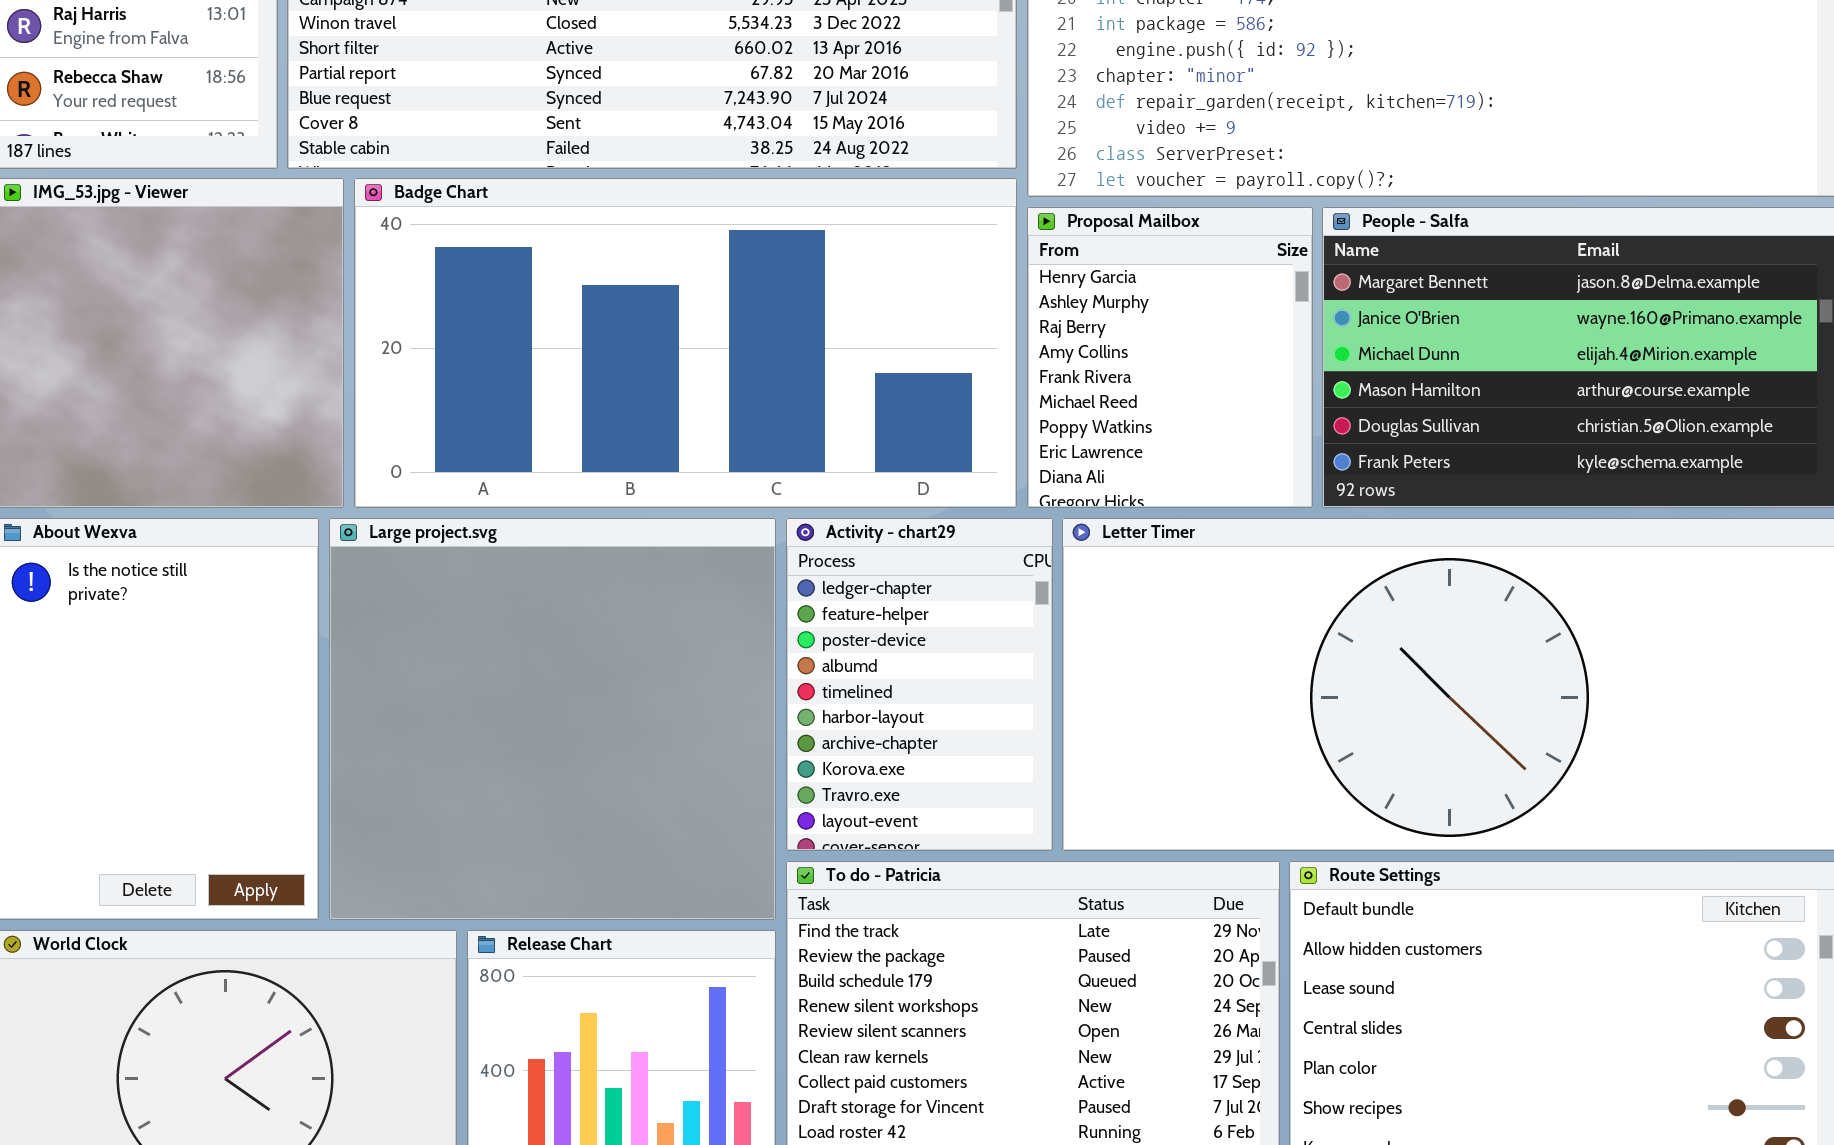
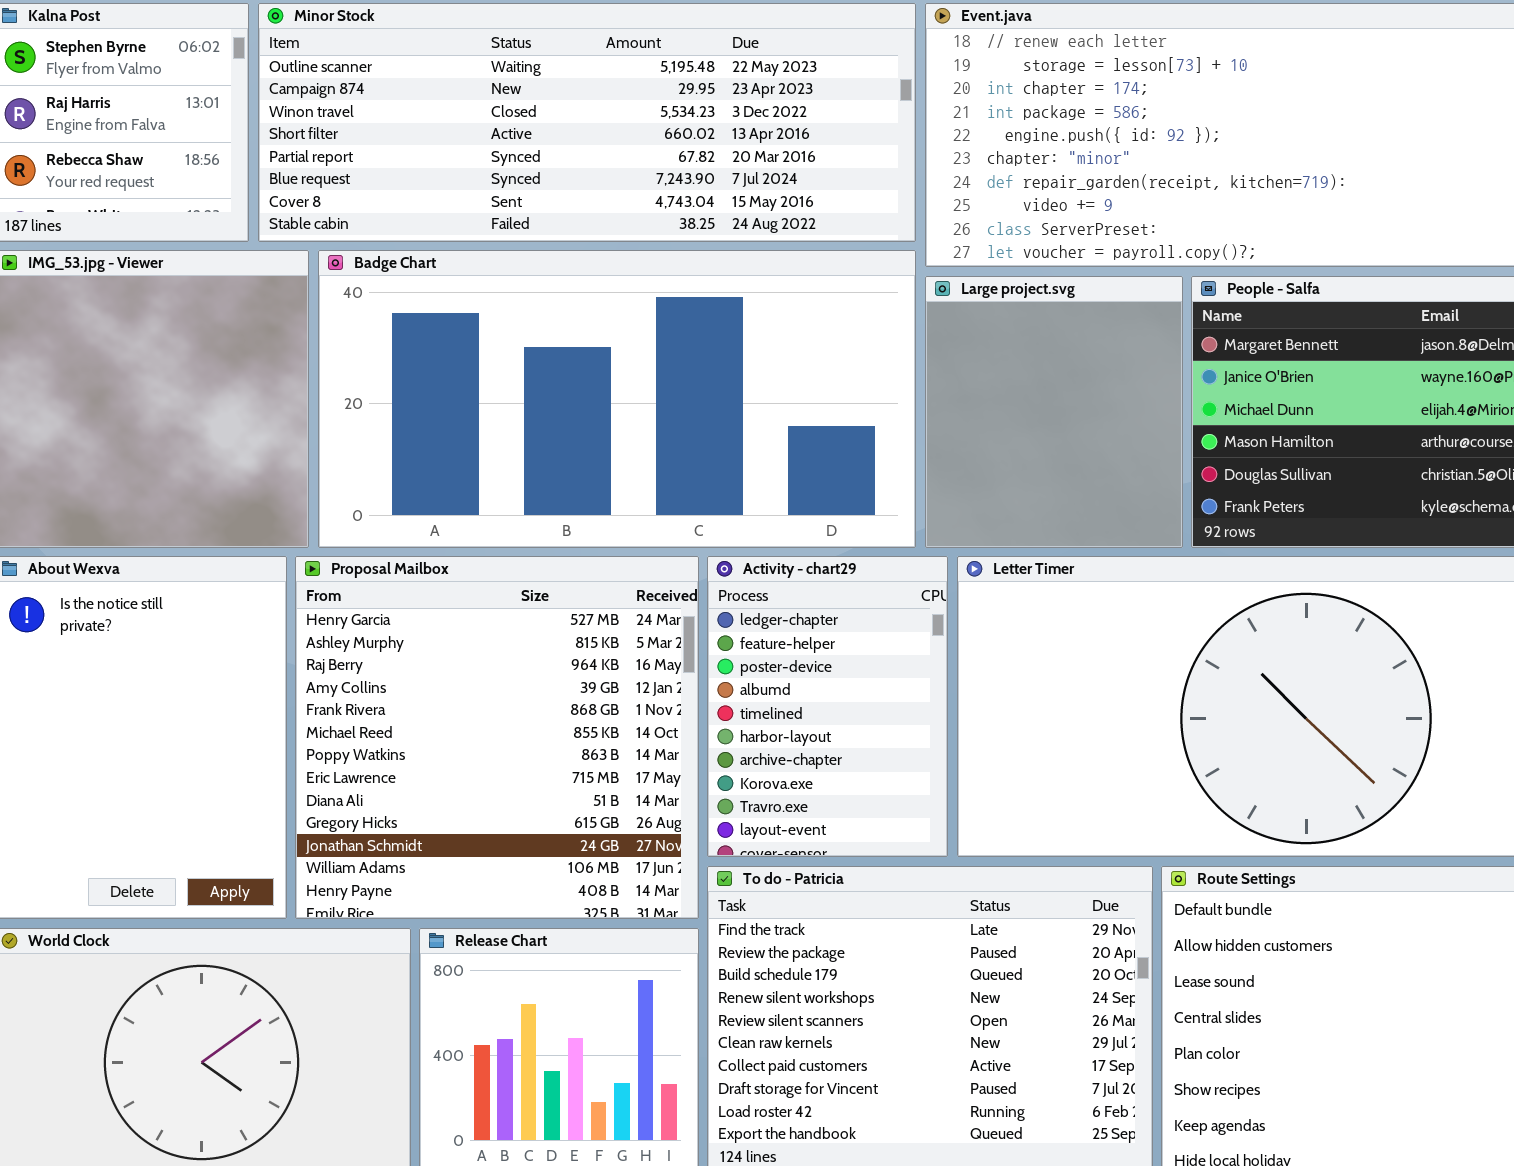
Proposal Mailbox: [1027,207,1313,508] -> [295,556,699,919], moved, resized
Large project.svg: [329,518,776,920] -> [925,276,1183,548], moved, resized

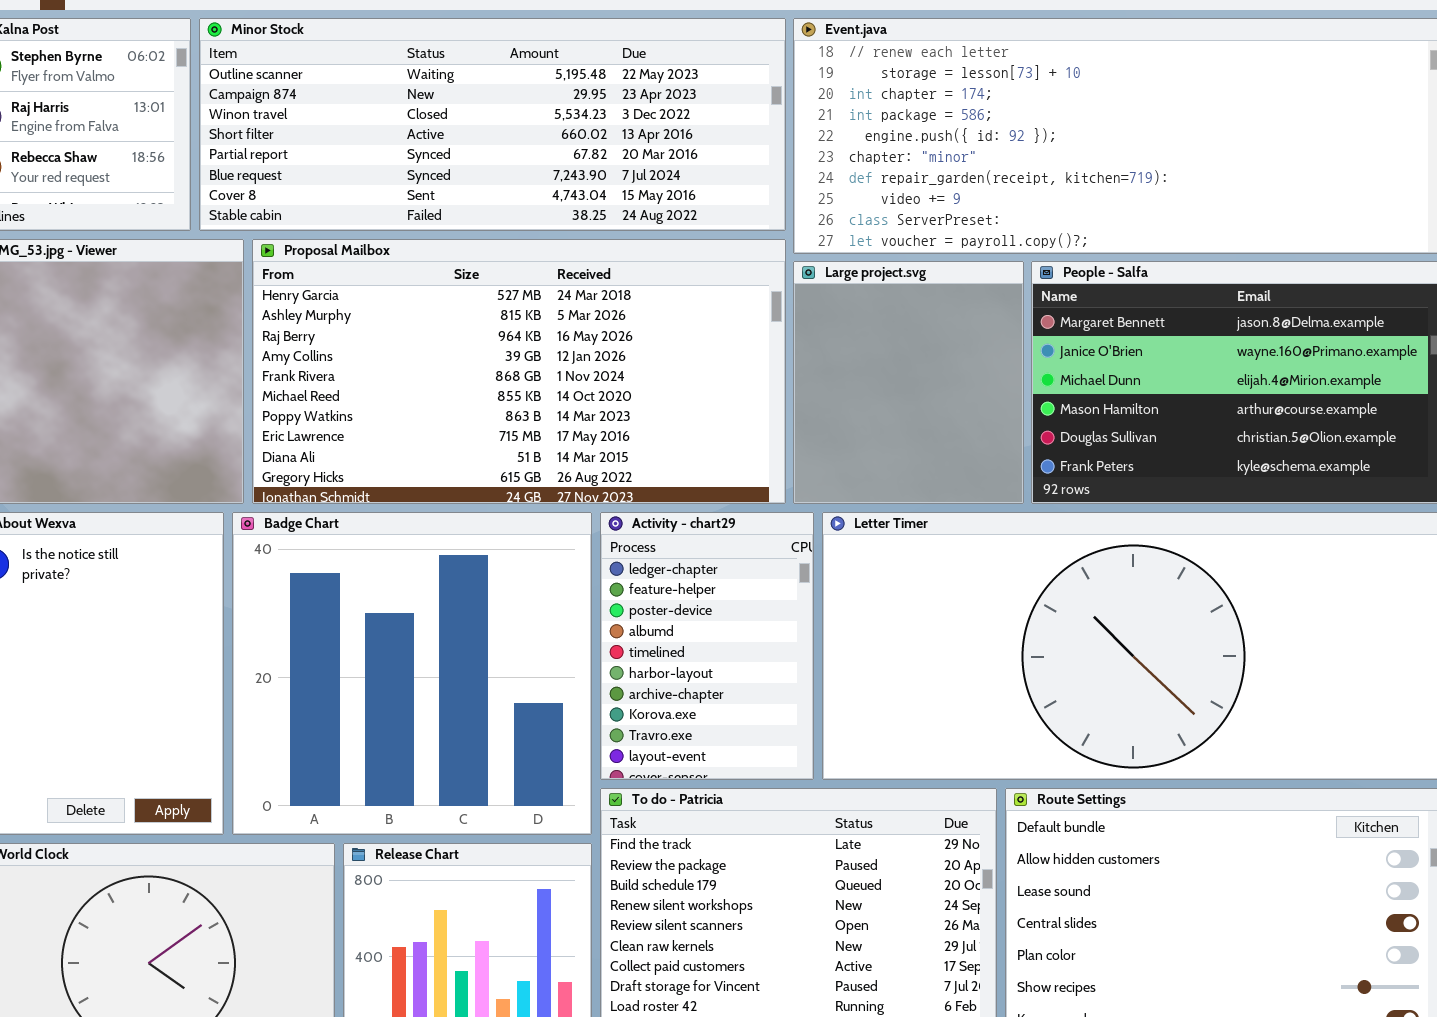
Badge Chart: [318,250,916,548] -> [232,512,592,835], moved, resized
Proposal Mailbox: [295,556,699,919] -> [252,239,786,504], moved, resized

